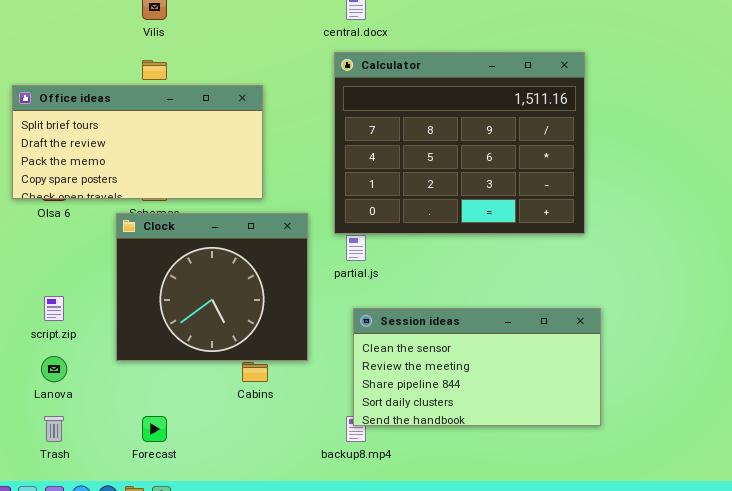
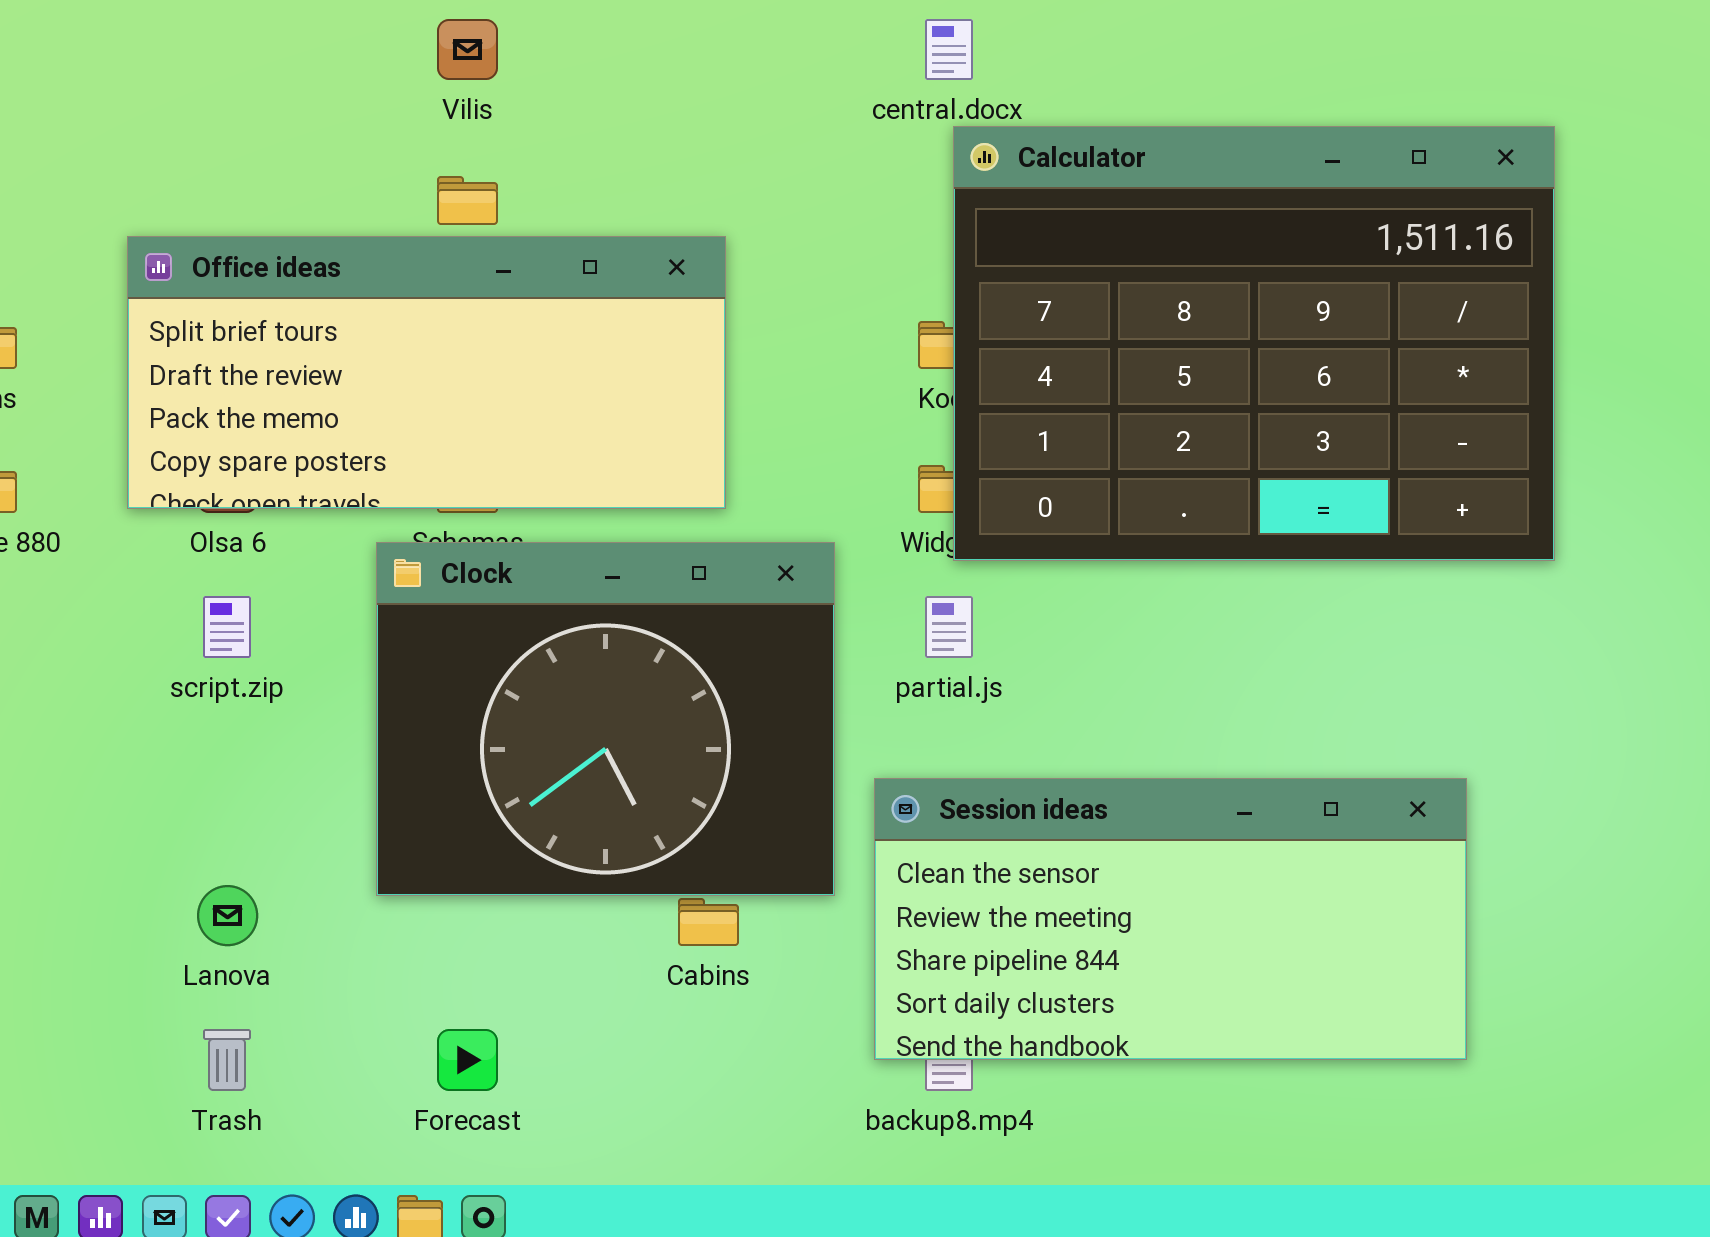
Calculator: [334,52,585,234] -> [953,126,1555,561], moved
script.zip: [44,296,64,321] -> [203,596,251,658], moved
Session ideas: [353,308,601,426] -> [874,778,1467,1060], moved

